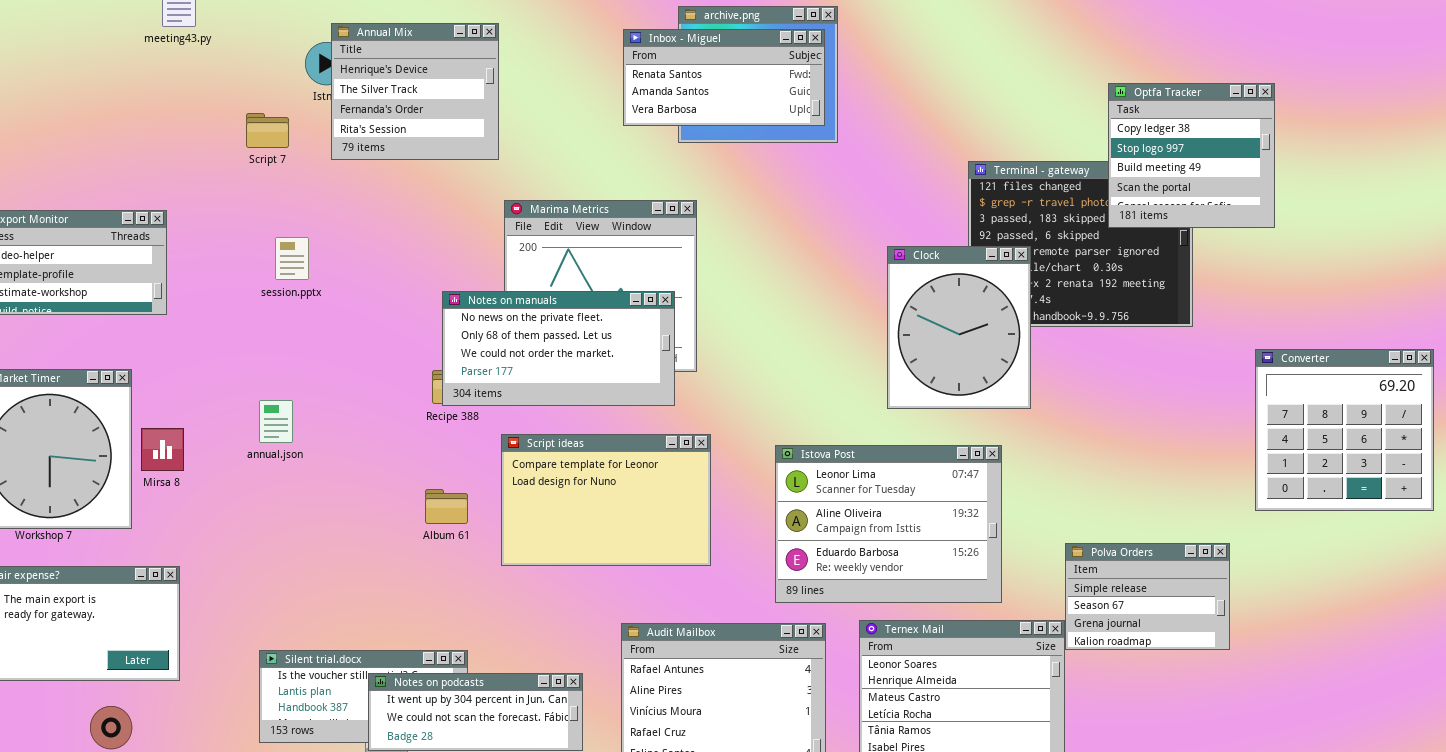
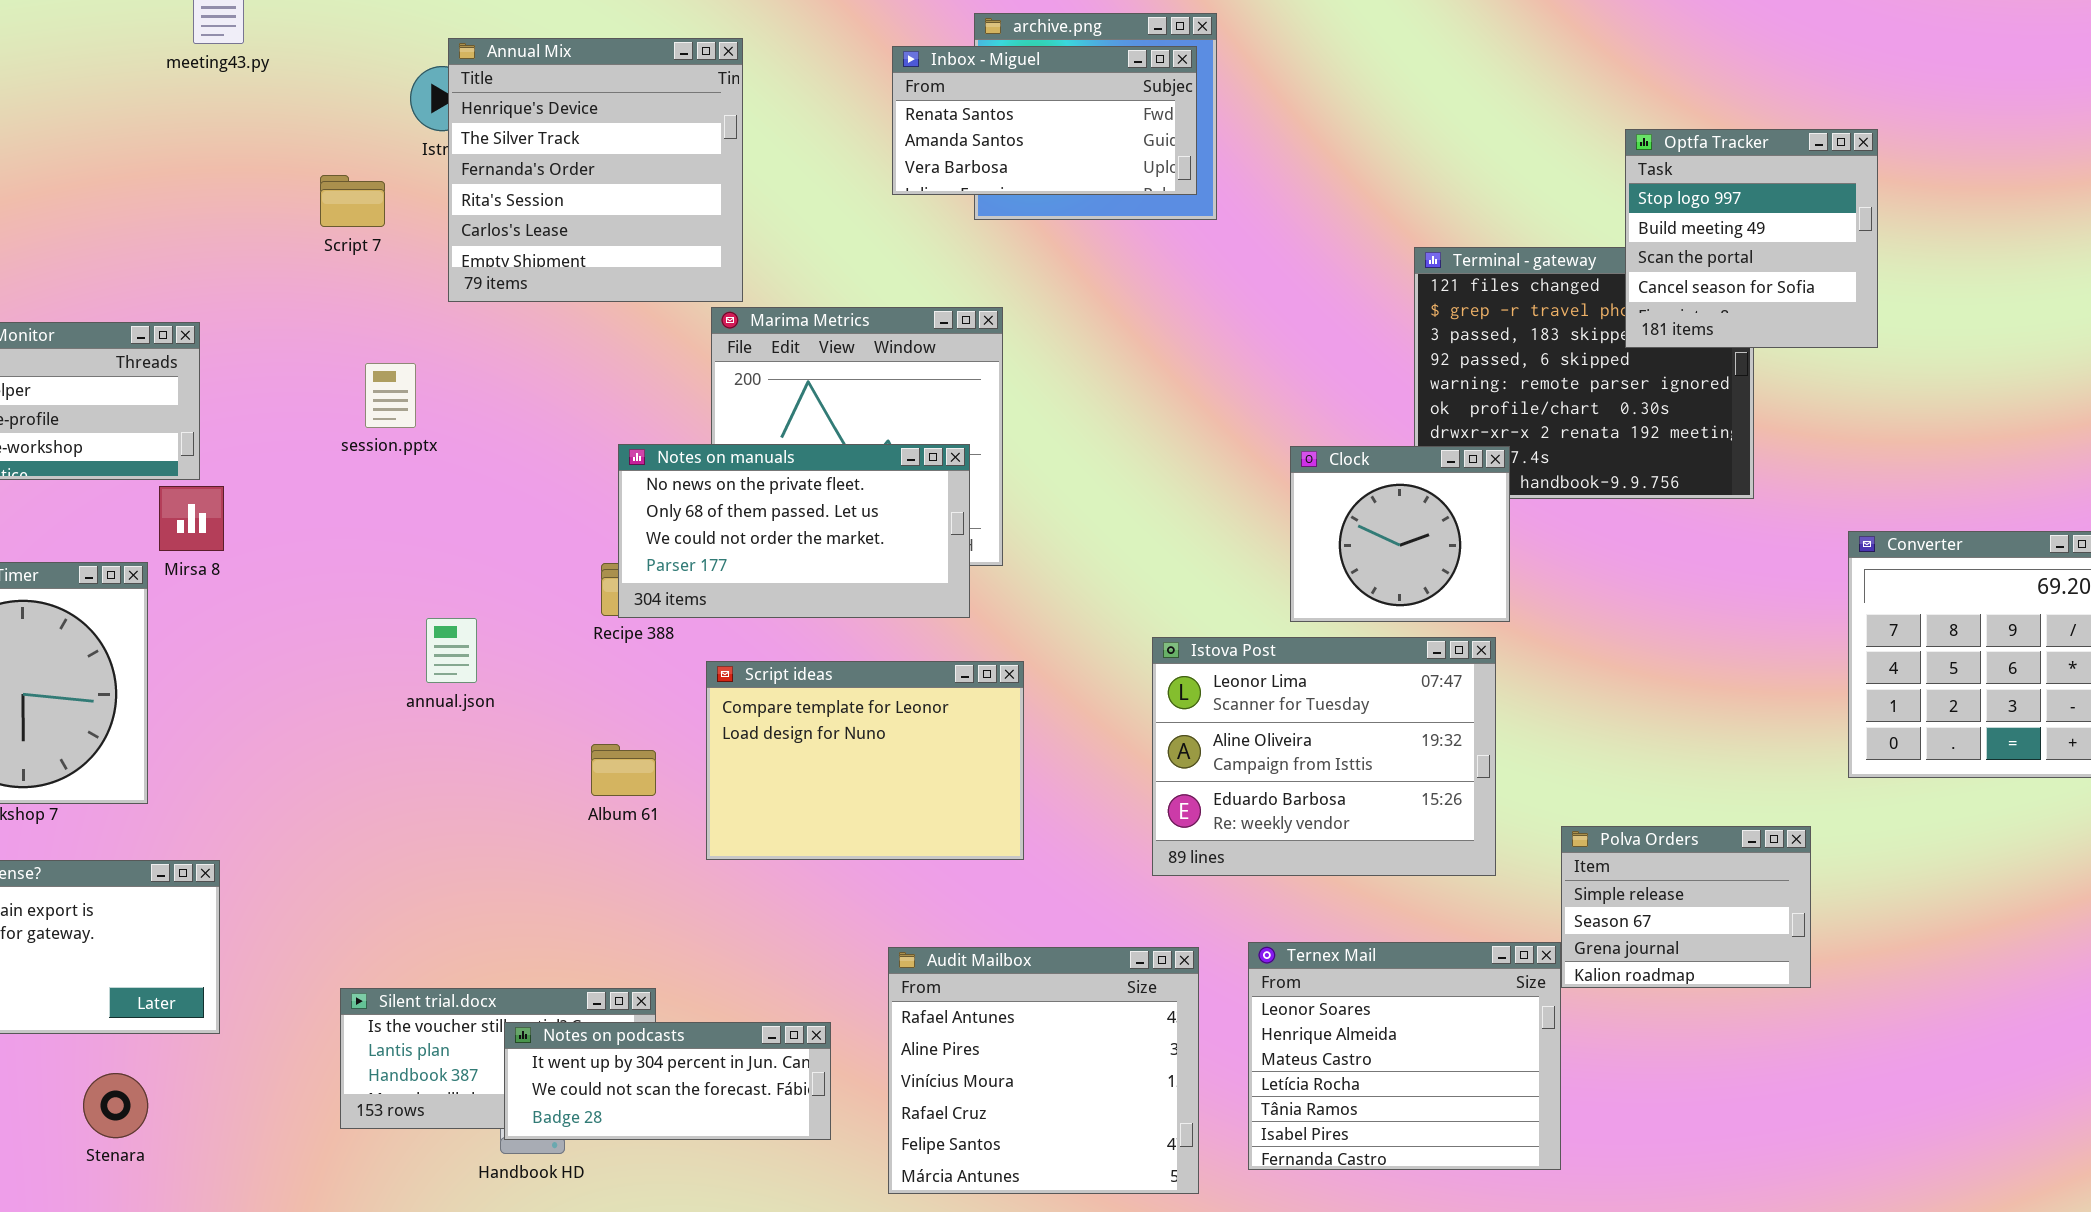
Annual Mix: [331,23,499,160] -> [448,38,743,302], resized
Optfa Tracker: [1108,83,1275,228] -> [1625,129,1878,348], scrolled down 1 row
Clock: [887,246,1031,409] -> [1290,446,1510,622], resized
annual.json: [259,400,293,443] -> [426,618,477,683], moved
Mirsa 8: [141,428,184,471] -> [159,486,224,551], moved
Istova Post: [775,445,1002,603] -> [1152,637,1496,876], moved

